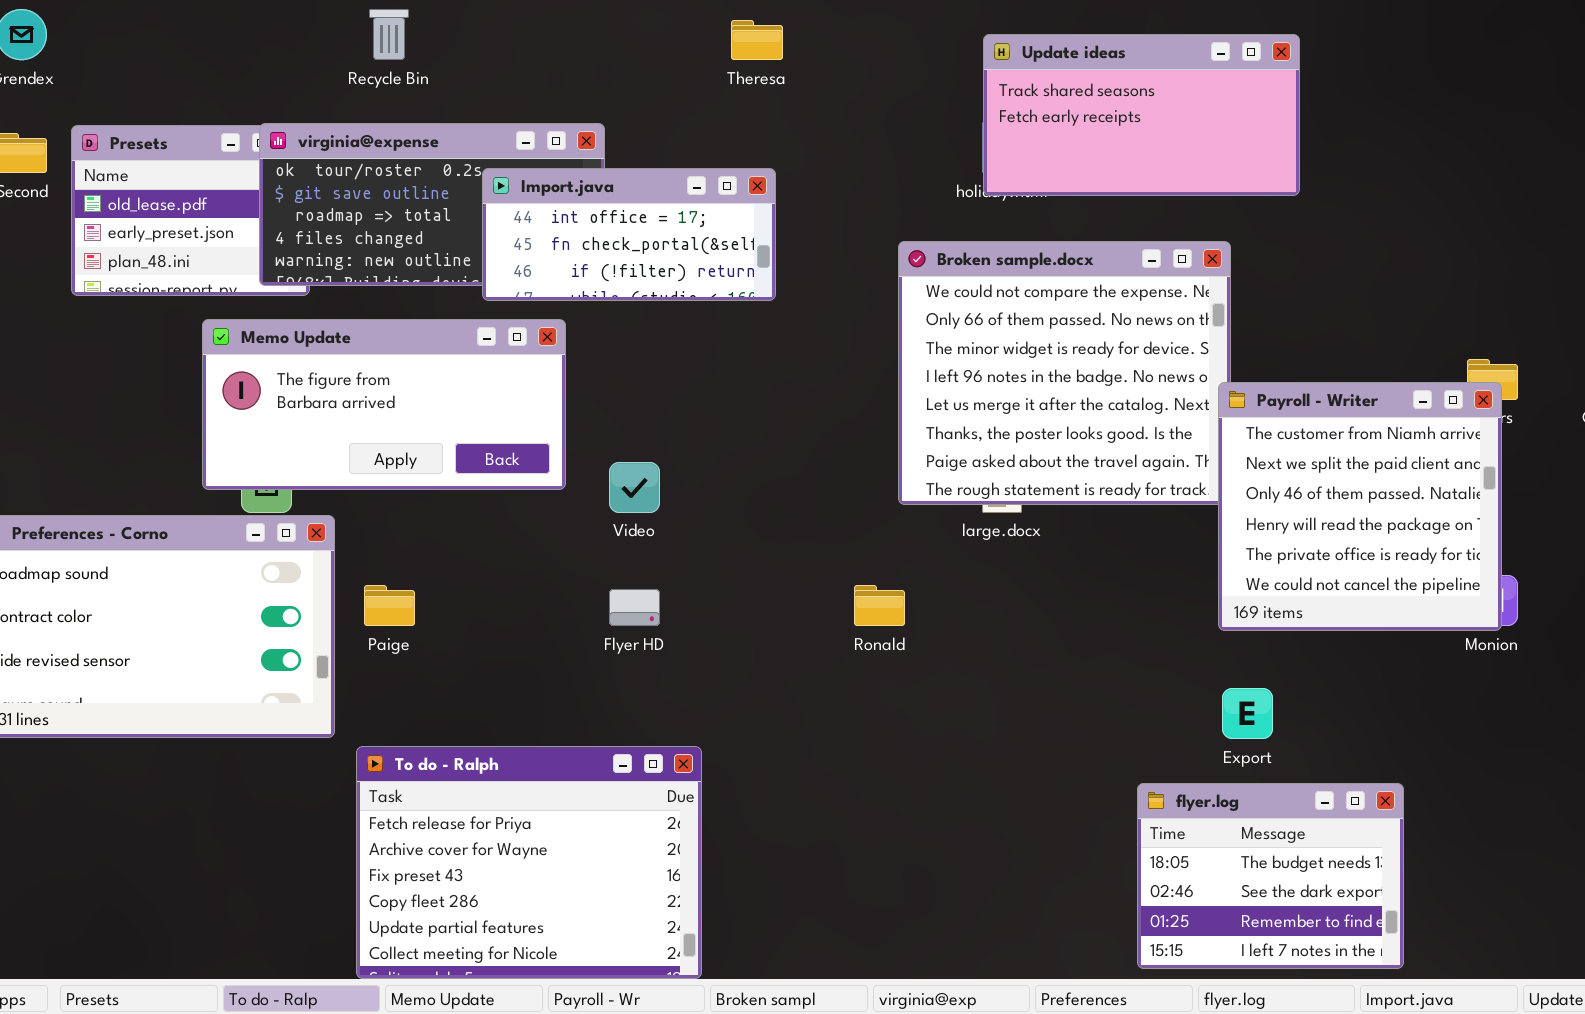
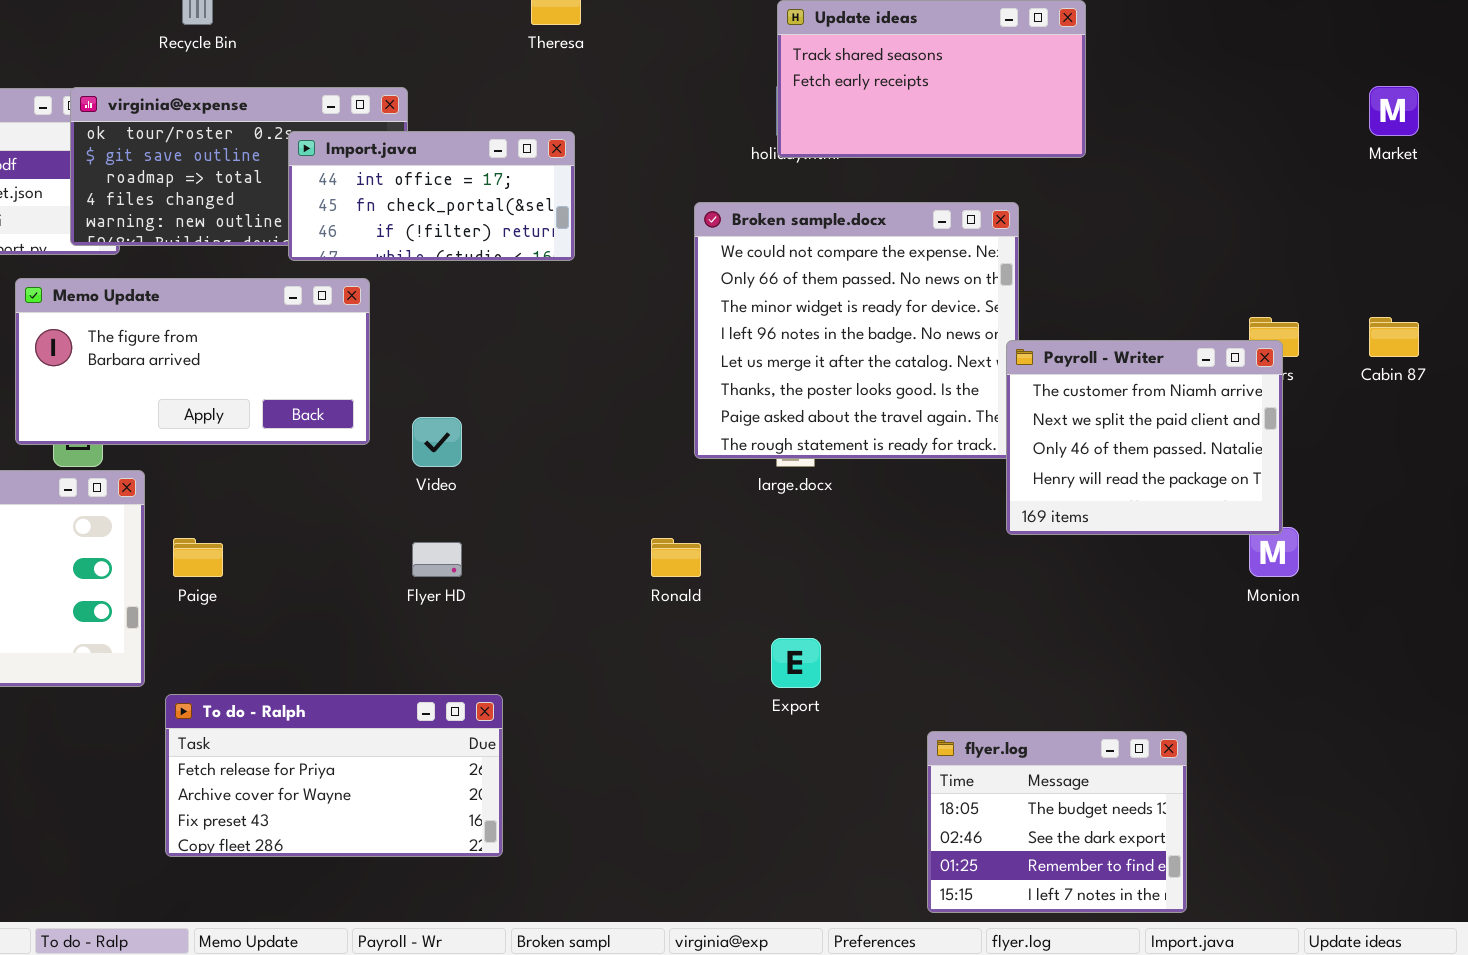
Payroll - Writer: [1218,382,1502,631] -> [1006,340,1283,535], resized
Export: [1222,688,1273,739] -> [771,638,821,688], moved
To do - Ralph: [356,746,702,979] -> [165,694,503,857], resized

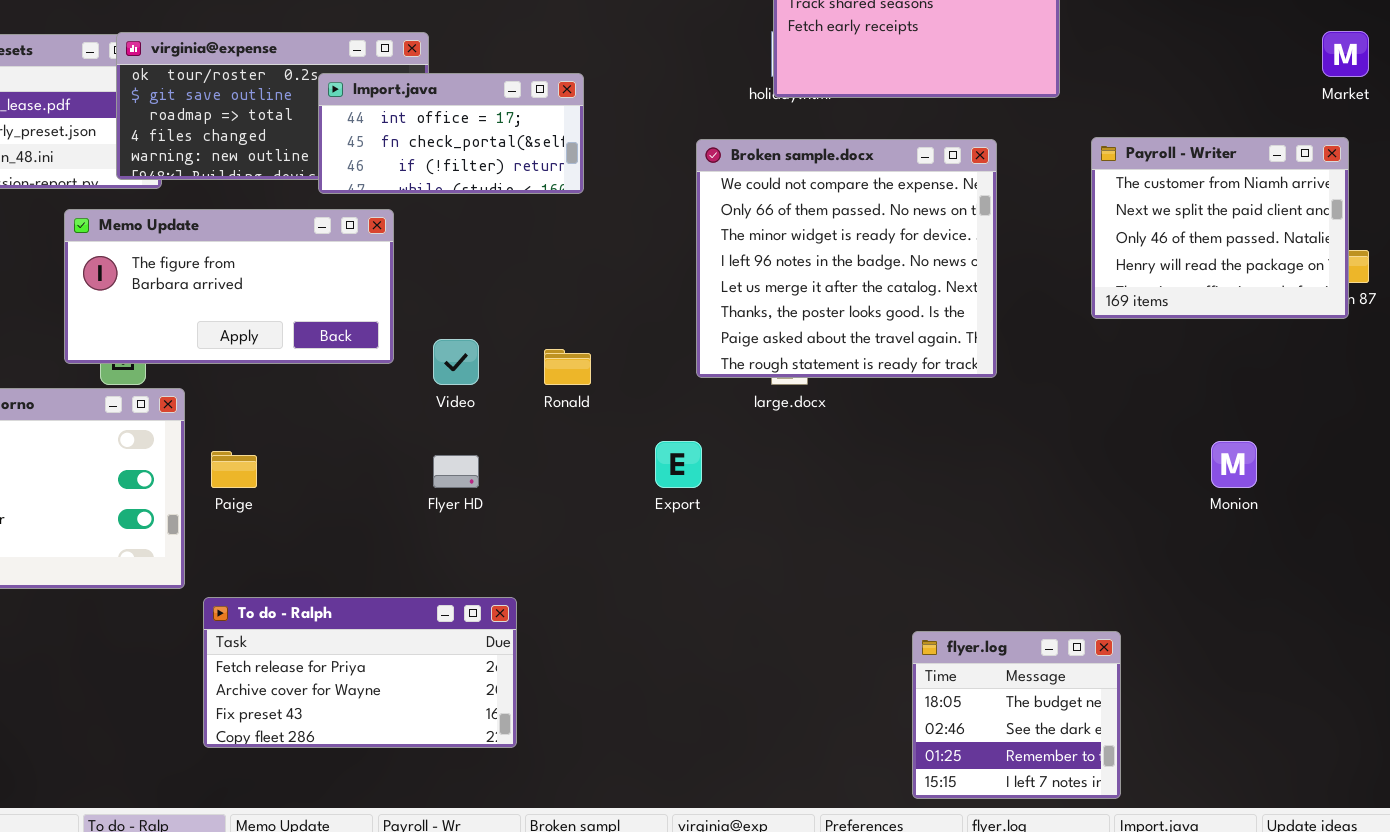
Payroll - Writer: [1006,340,1283,535] -> [1091,137,1349,319], moved
Ronald: [651,538,701,577] -> [544,349,591,385], moved
Export: [771,638,821,688] -> [655,441,702,488], moved
flyer.log: [927,731,1187,913] -> [912,631,1121,799], resized

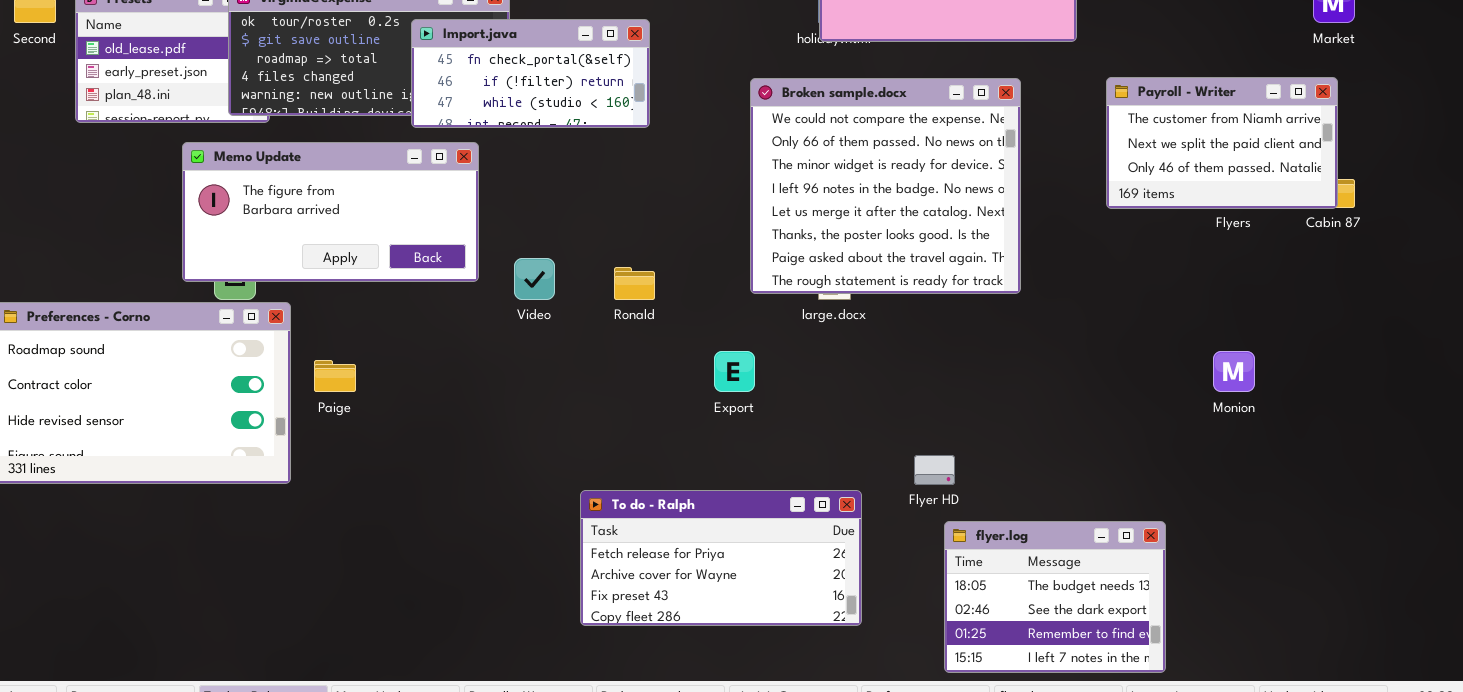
Import.java: [318,73,584,194] -> [411,19,650,128], scrolled down 1 row
Payroll - Writer: [1091,137,1349,319] -> [1106,77,1338,209], resized
Flyer HD: [433,455,479,488] -> [914,455,955,485], moved
To do - Ralph: [203,597,517,748] -> [580,490,862,626], moved
flyer.log: [912,631,1121,799] -> [944,521,1166,673], resized

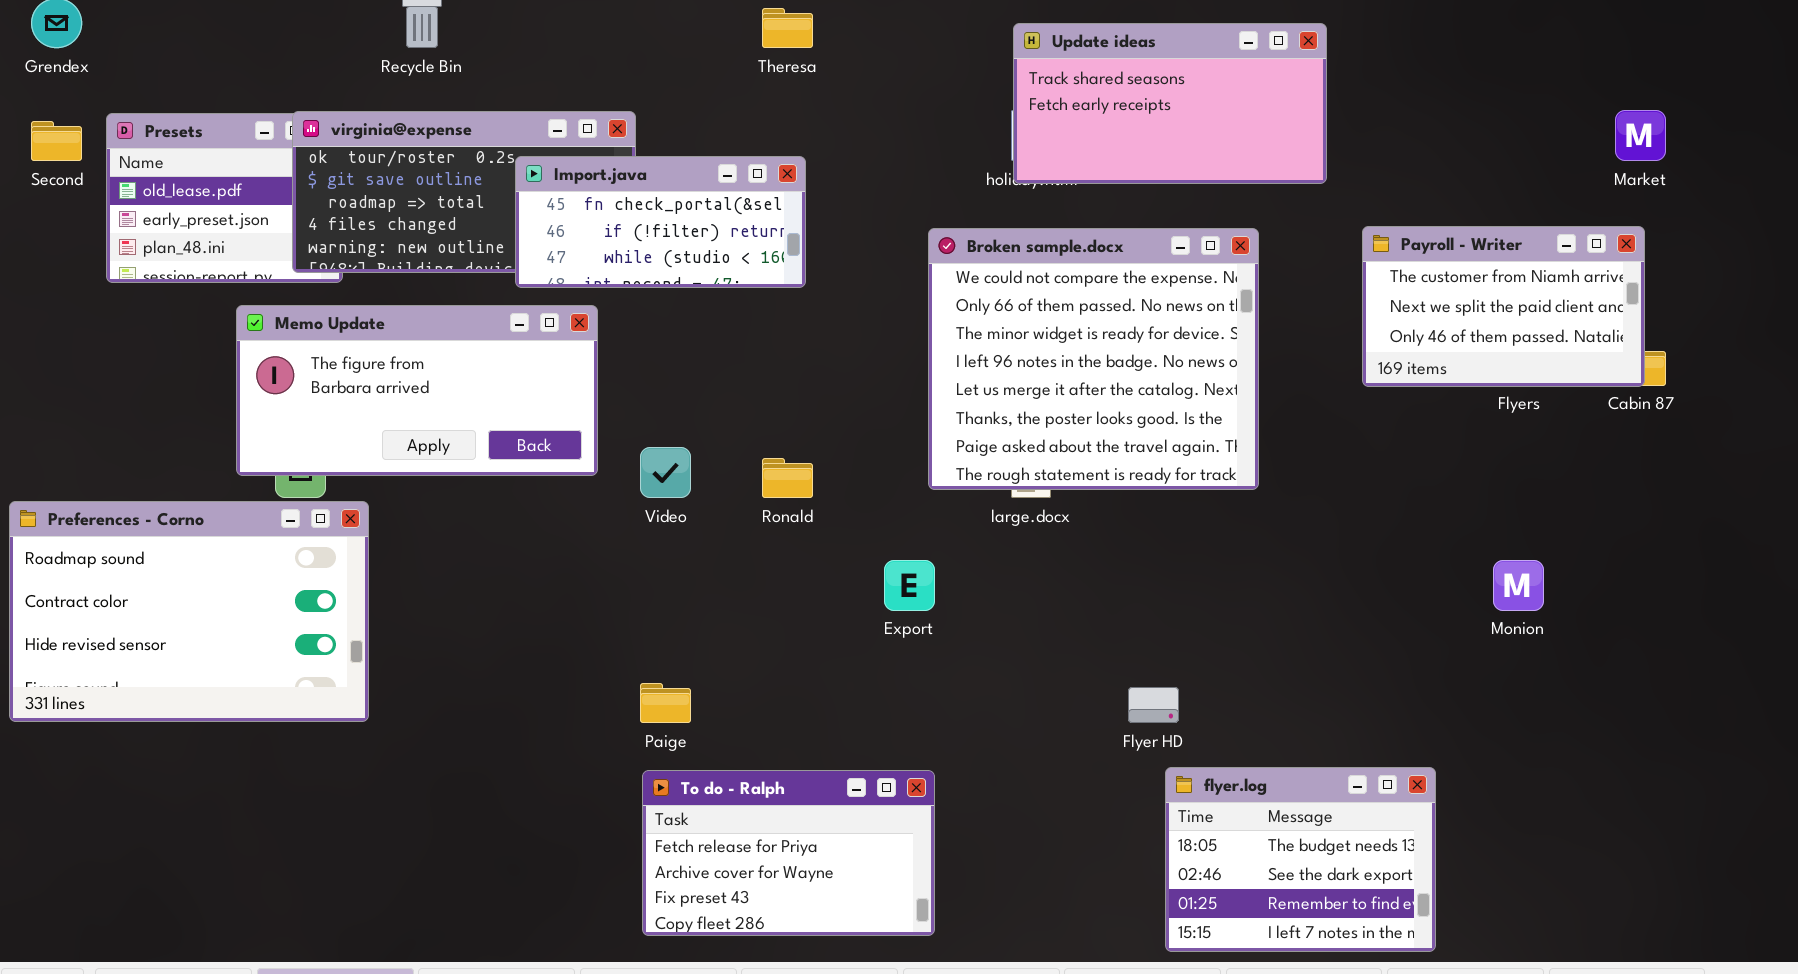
Paige: [314,360,356,392] -> [640,683,691,723], moved
To do - Ralph: [580,490,862,626] -> [642,770,935,936], moved, resized

